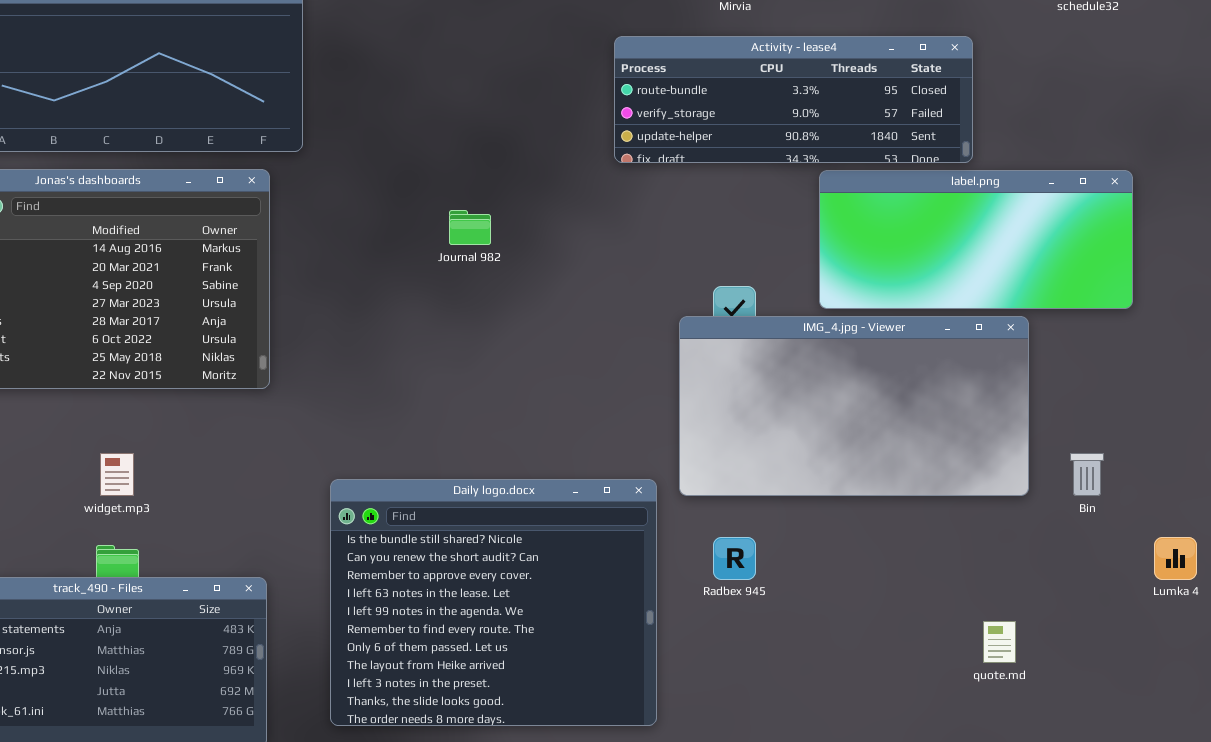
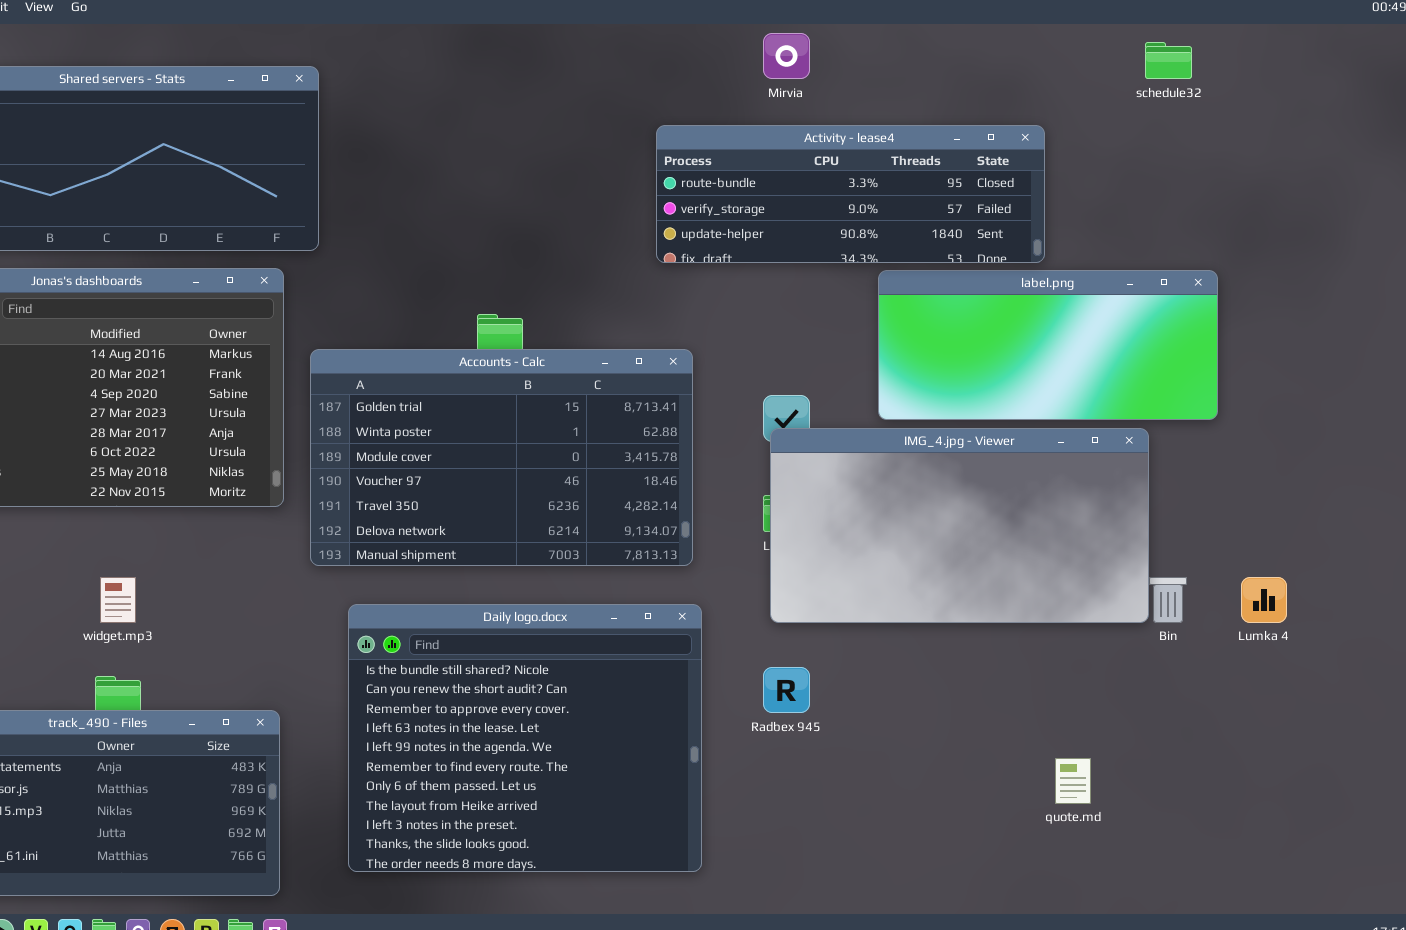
Accounts - Calc: none -> [310,349,693,566], opened
IMG_4.jpg - Viewer: [679,316,1029,496] -> [770,428,1149,623], moved
Lumka 4: [1154,537,1197,580] -> [1241,577,1287,623], moved

